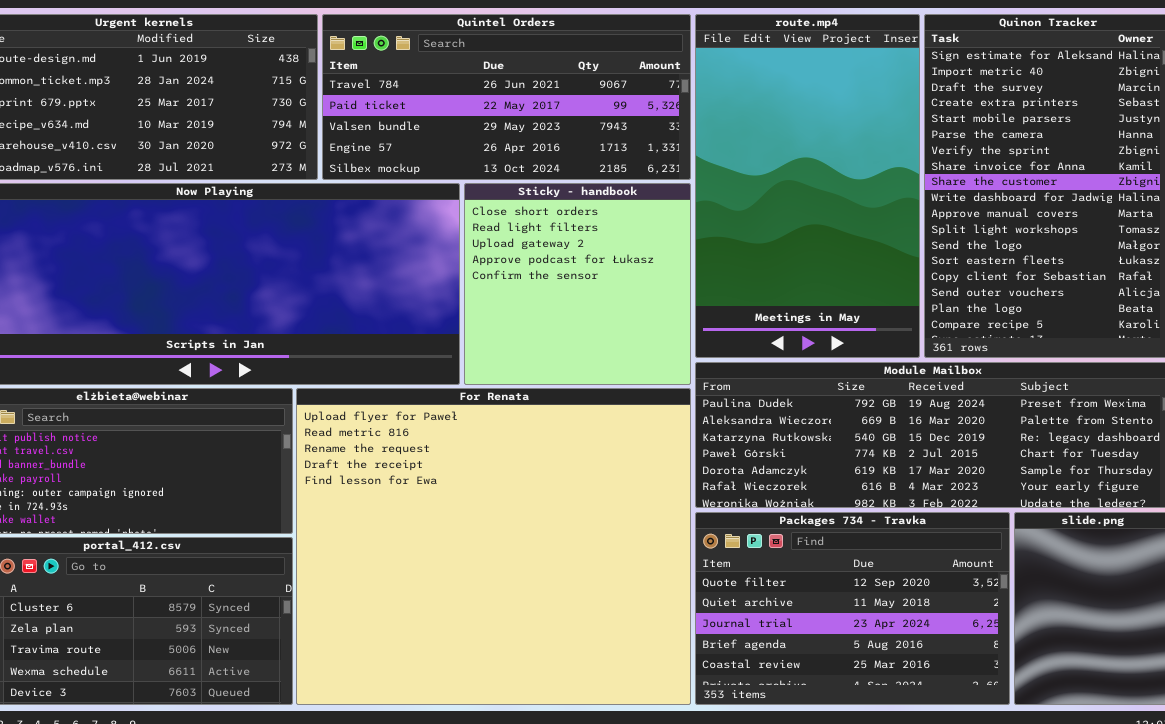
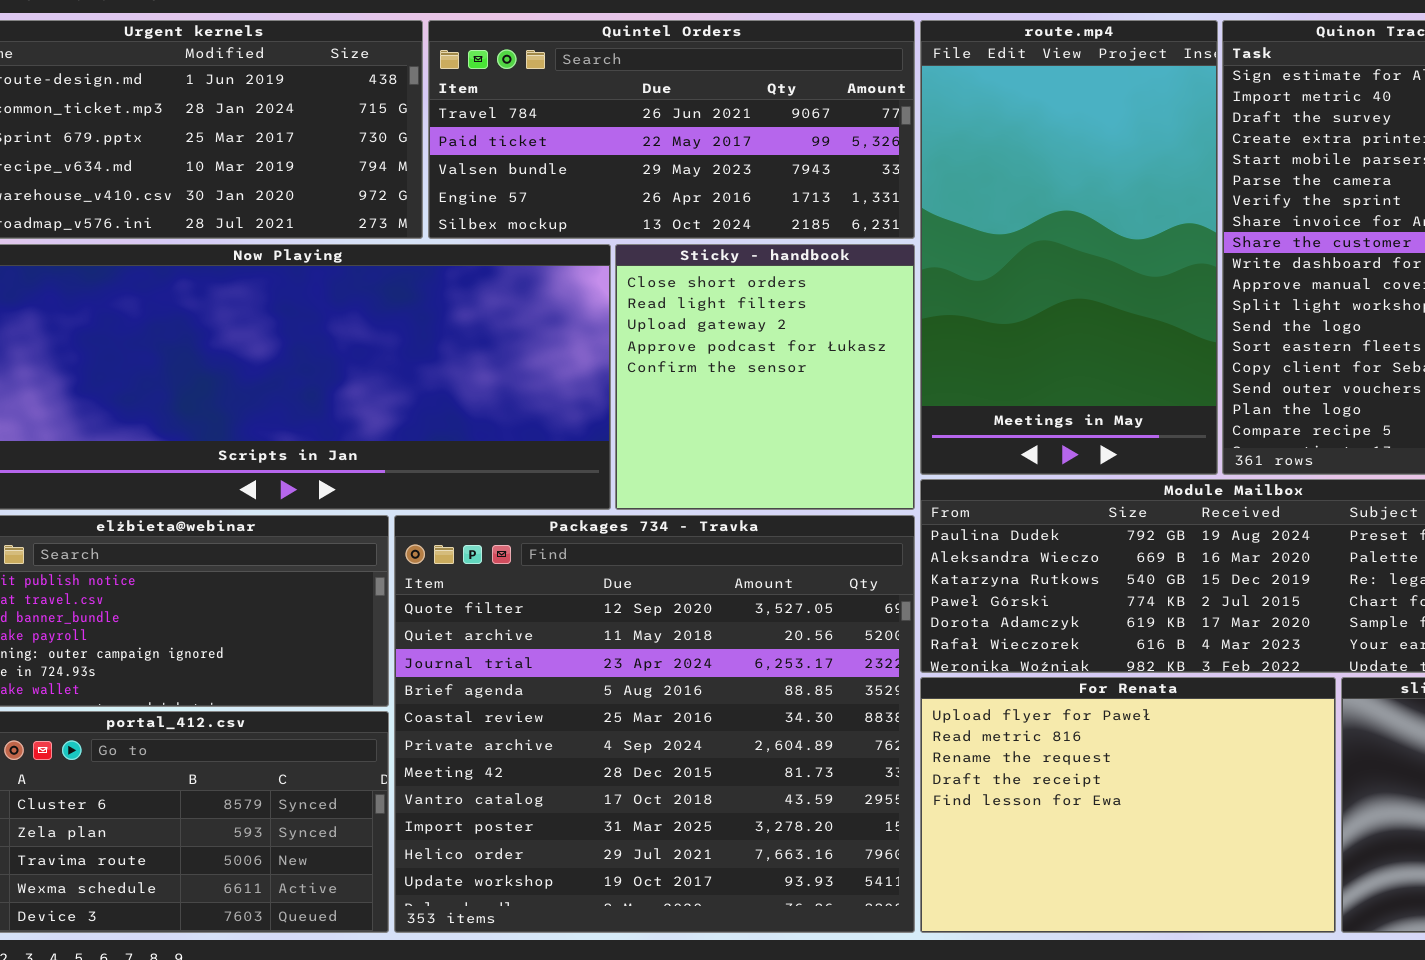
For Renata: [296,388,691,705] -> [920,677,1336,933], moved, resized
Packages 734 - Travka: [695,512,1010,705] -> [394,515,915,933], moved, resized

